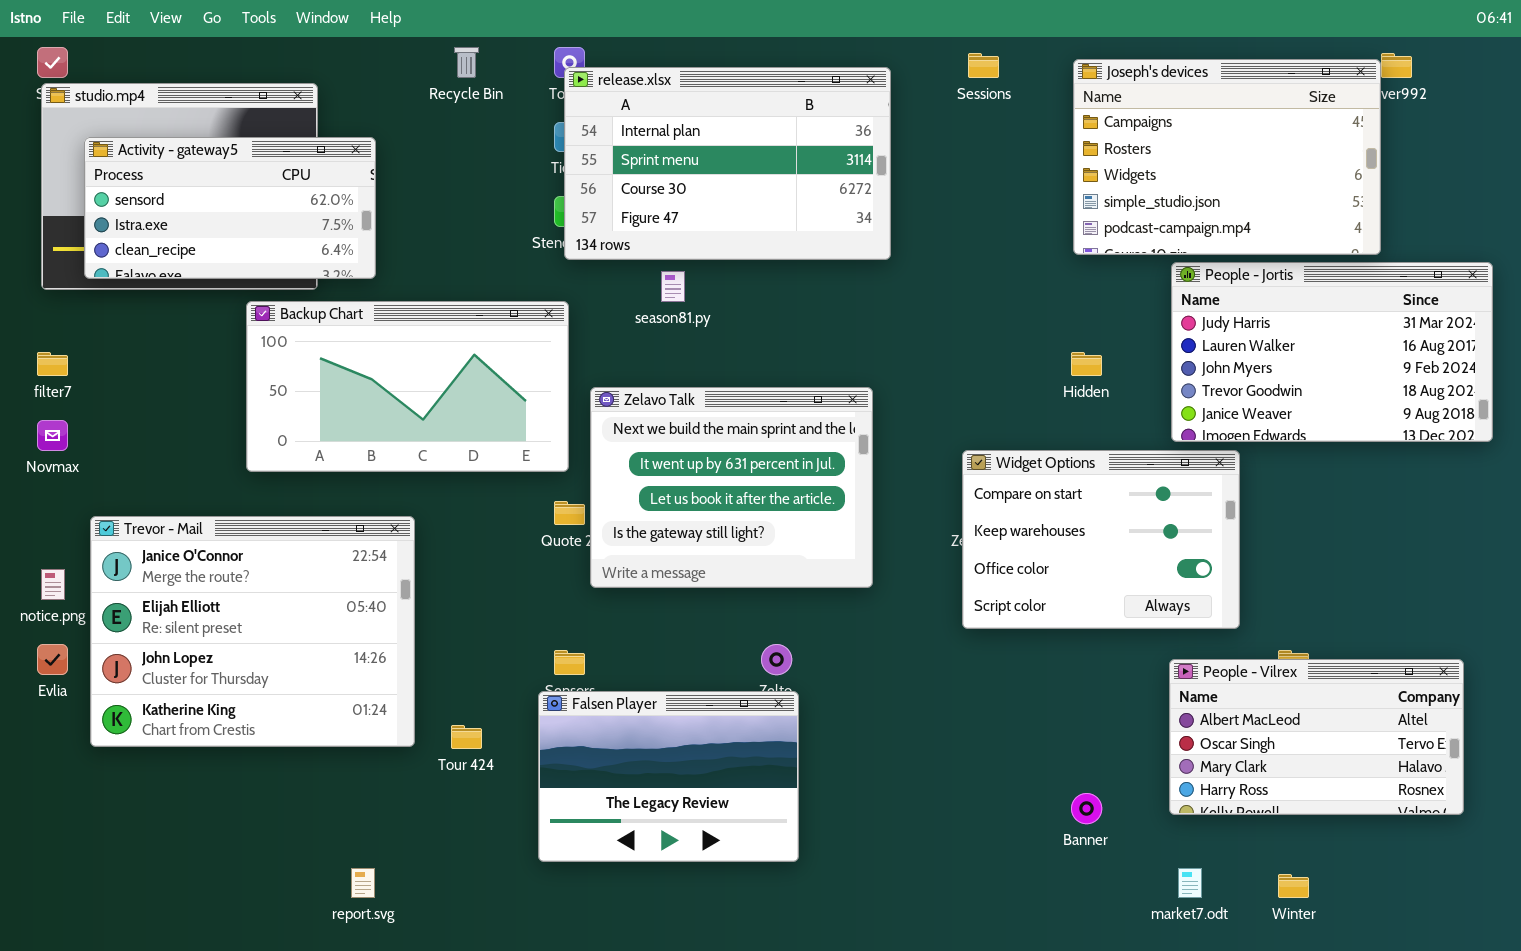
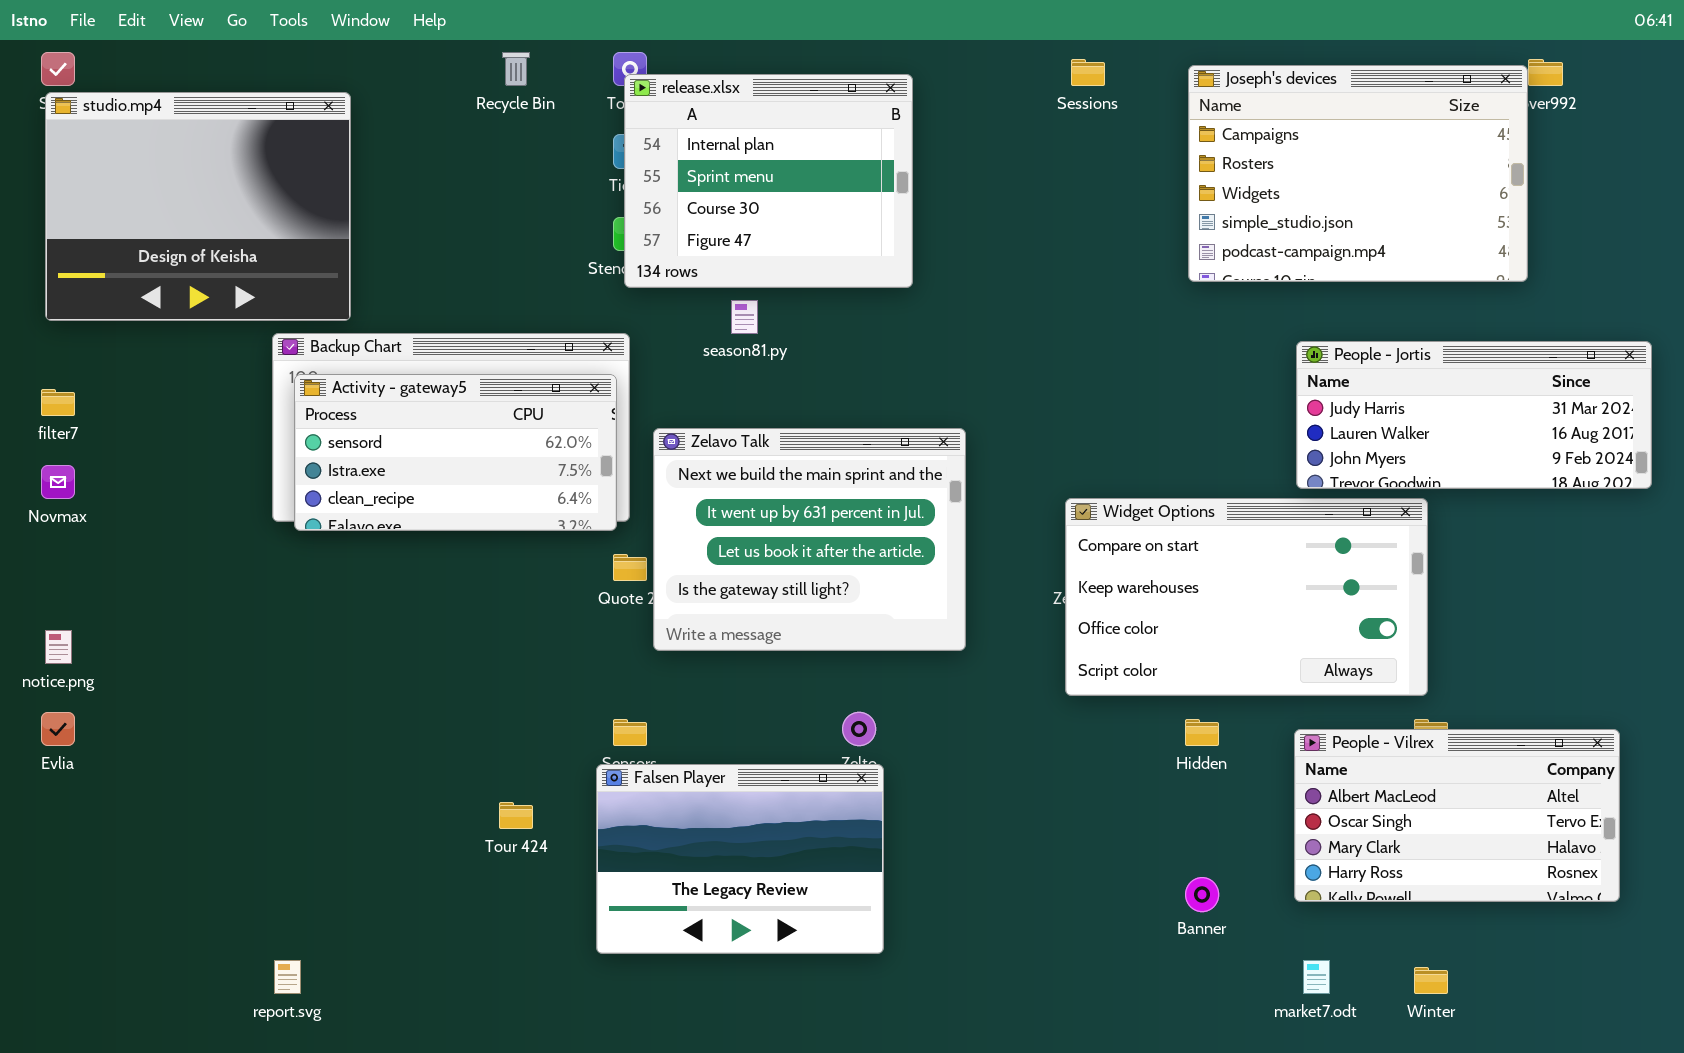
release.xlsx: [564,67,891,260] -> [624,74,913,288], resized
Activity - gateway5: [84,137,376,279] -> [294,374,617,531], moved
People - Jortis: [1171,262,1493,442] -> [1296,341,1652,489], resized
Hidden: [1071,352,1102,376] -> [1185,719,1219,746], moved
Widget Options: [962,450,1240,629] -> [1065,498,1428,696], resized
Trevor - Mail: [90,516,415,747] -> none, closed
report.svg: [351,868,375,898] -> [274,960,301,994], moved

